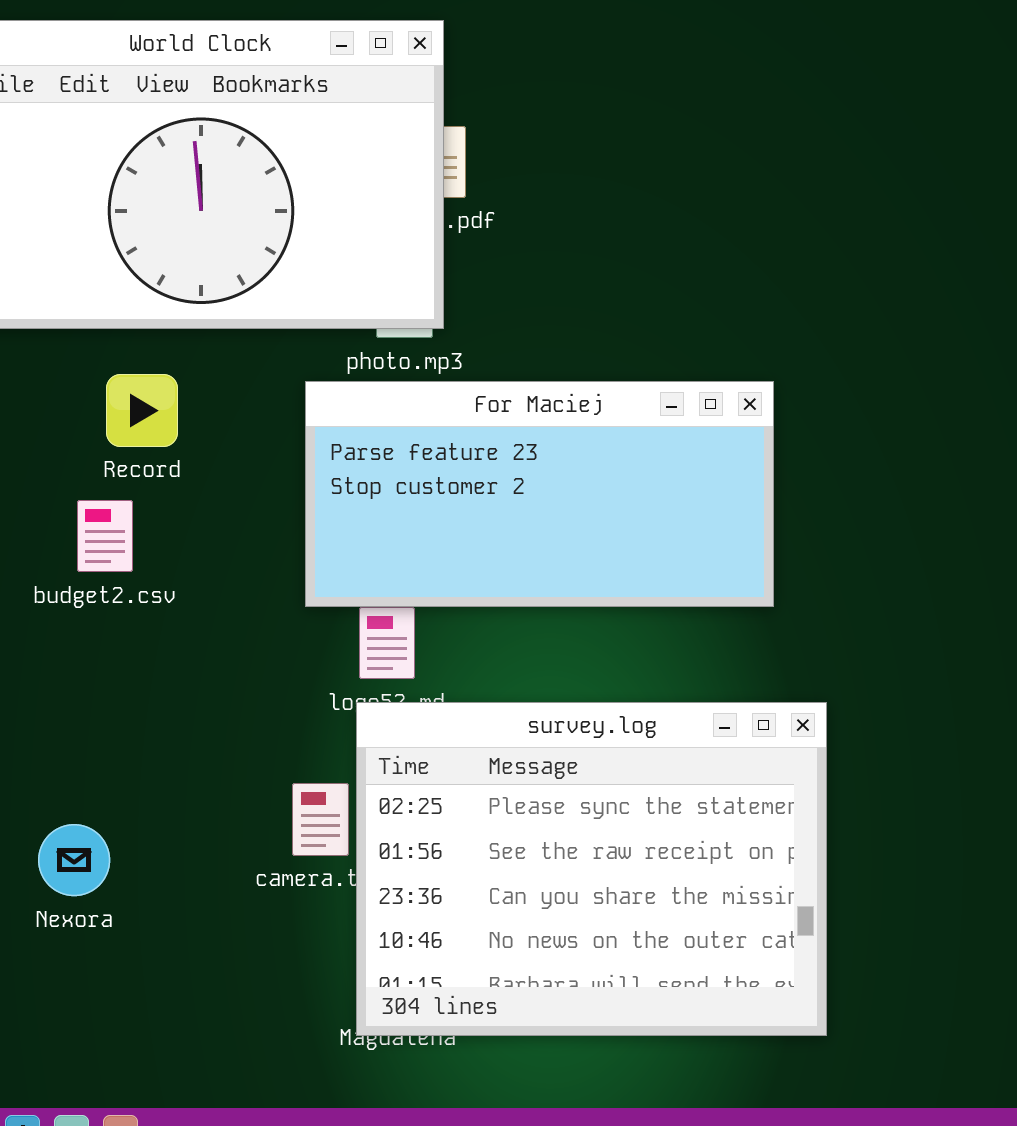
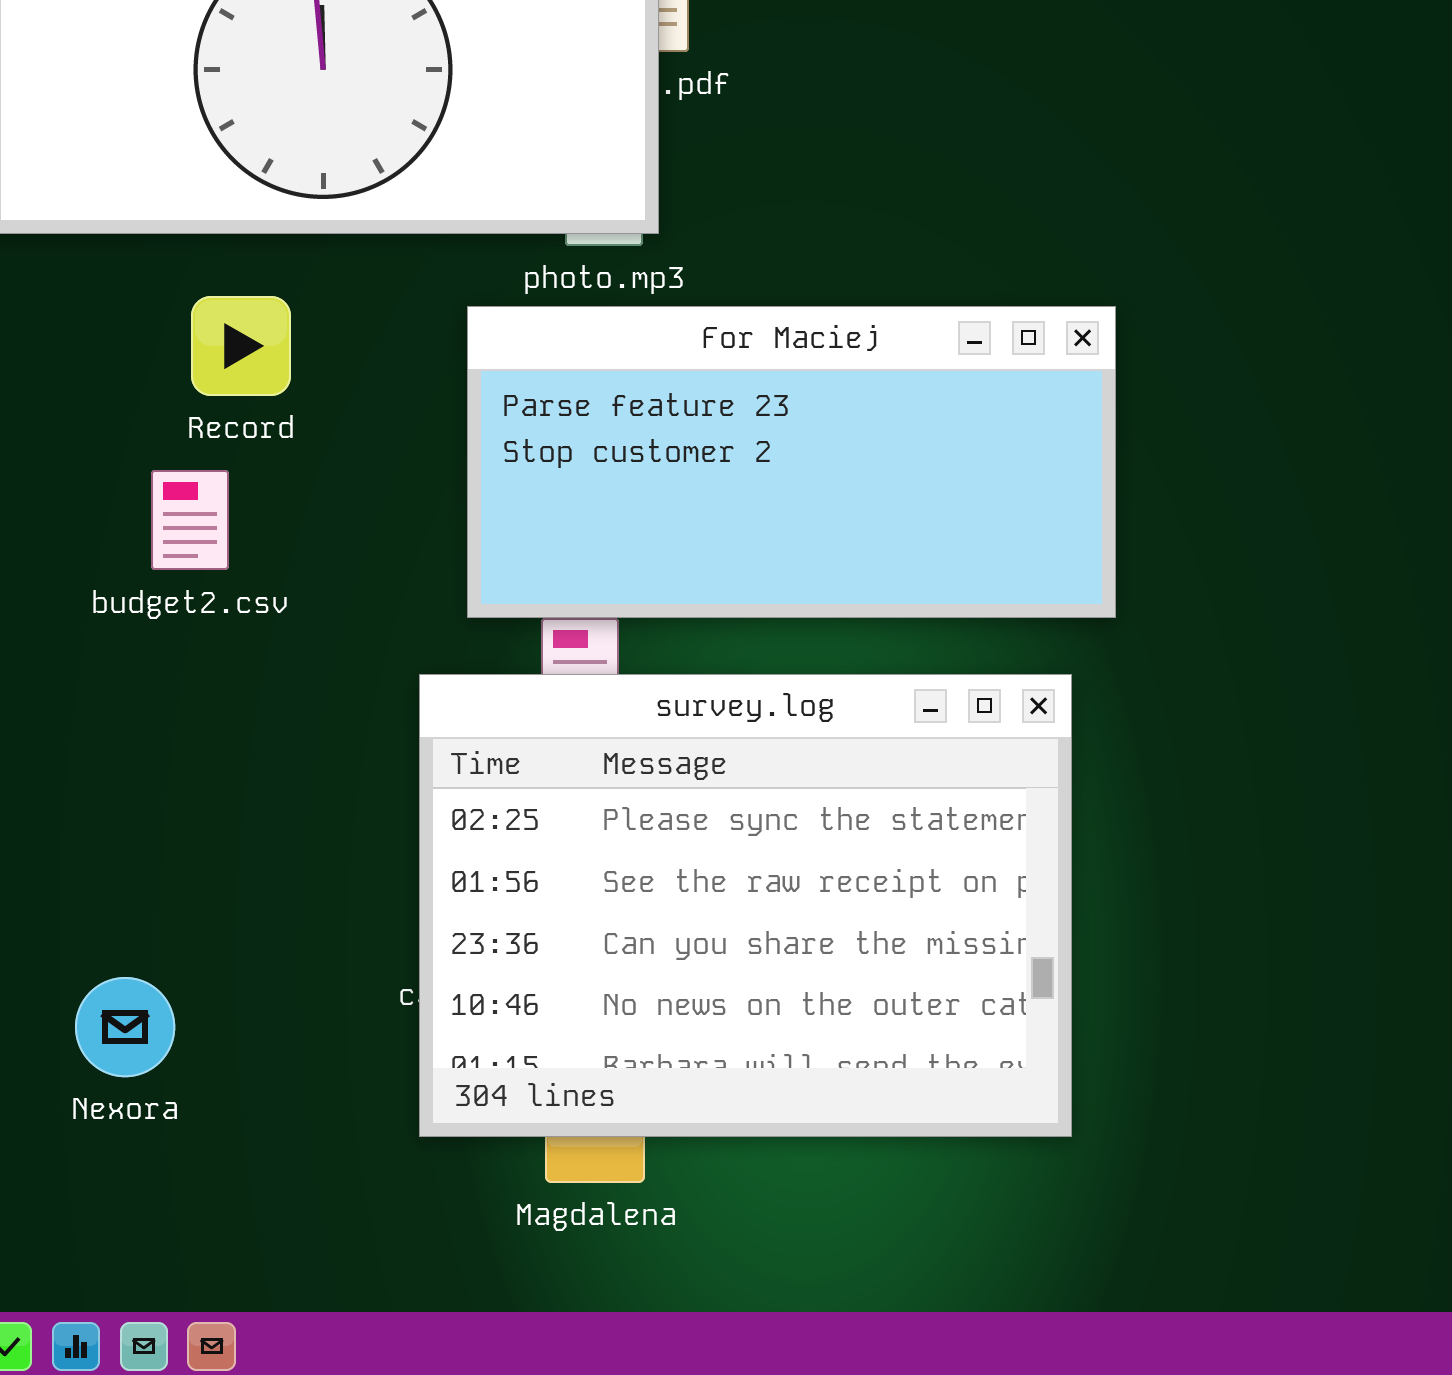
survey.log: [356,702,827,1036] -> [419,674,1072,1137], moved
Nexora: [38,824,110,896] -> [75,977,175,1077], moved

